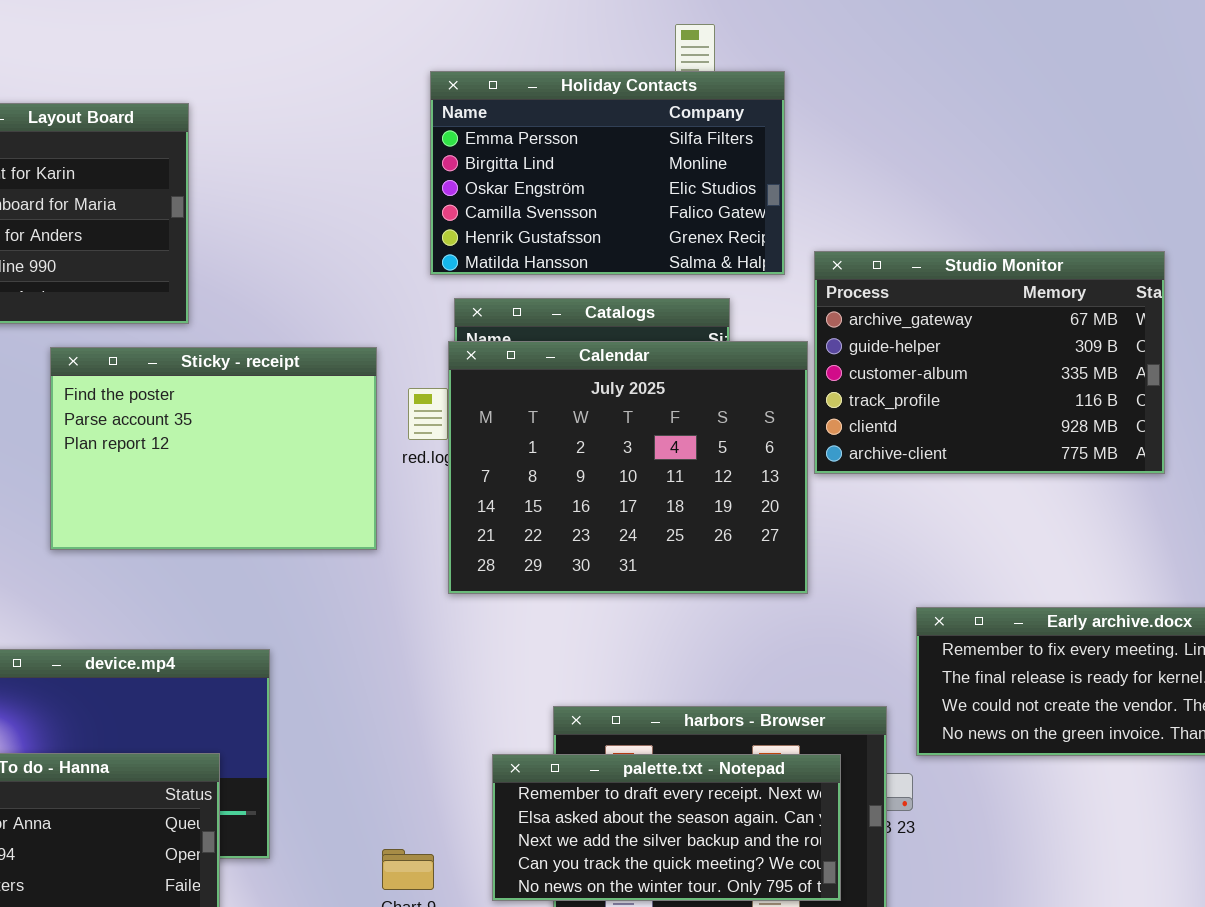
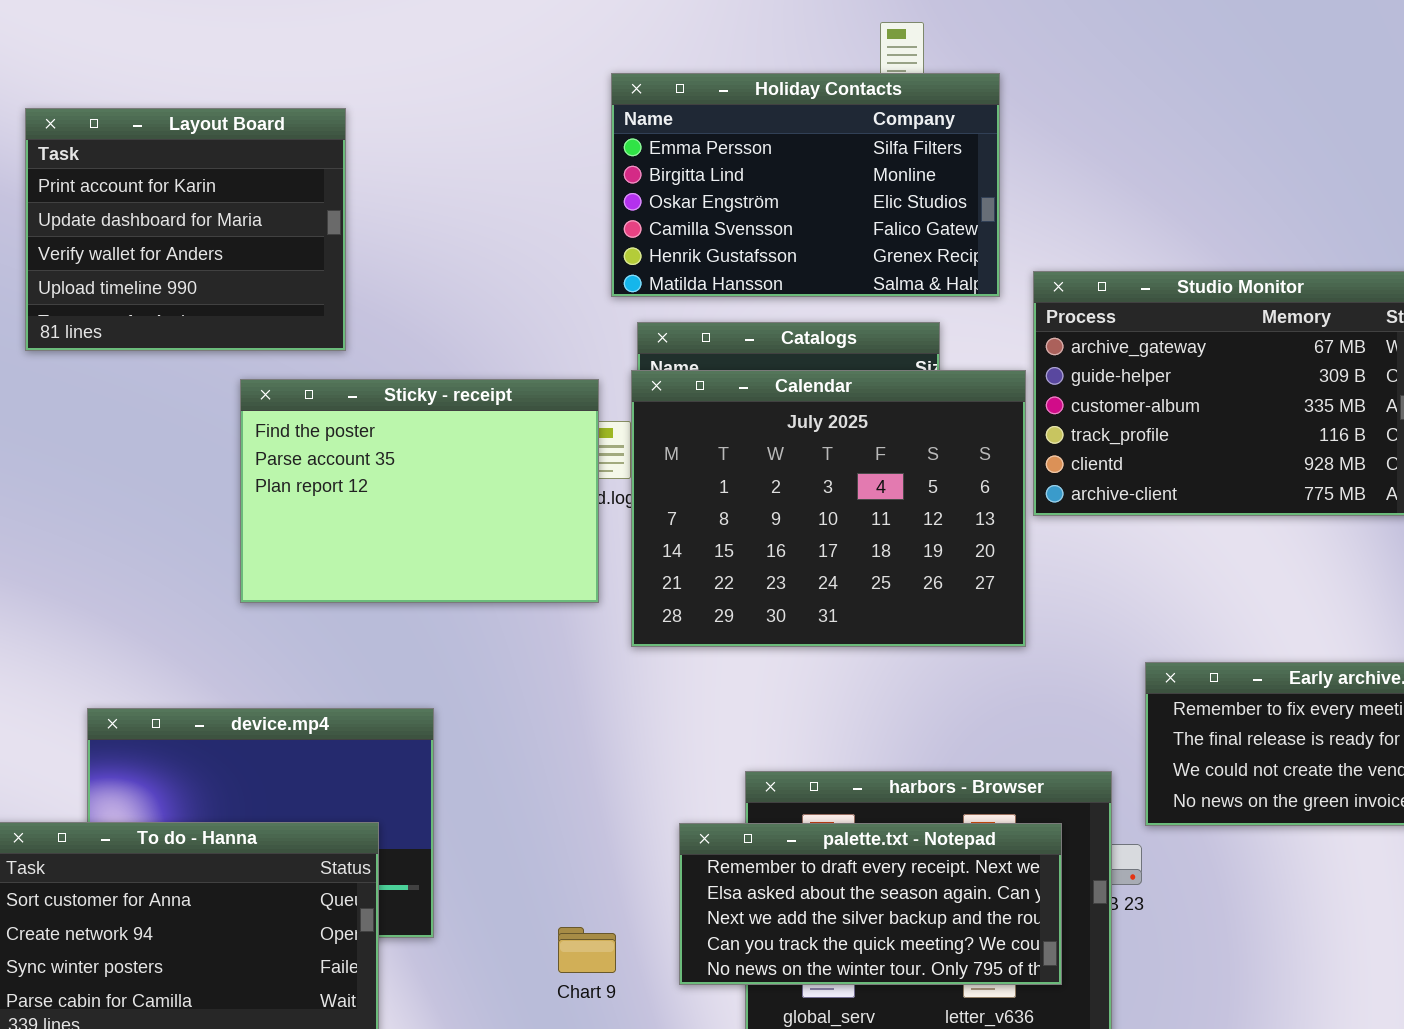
Sticky - receipt: [50,347,377,550] -> [240,379,599,603], moved

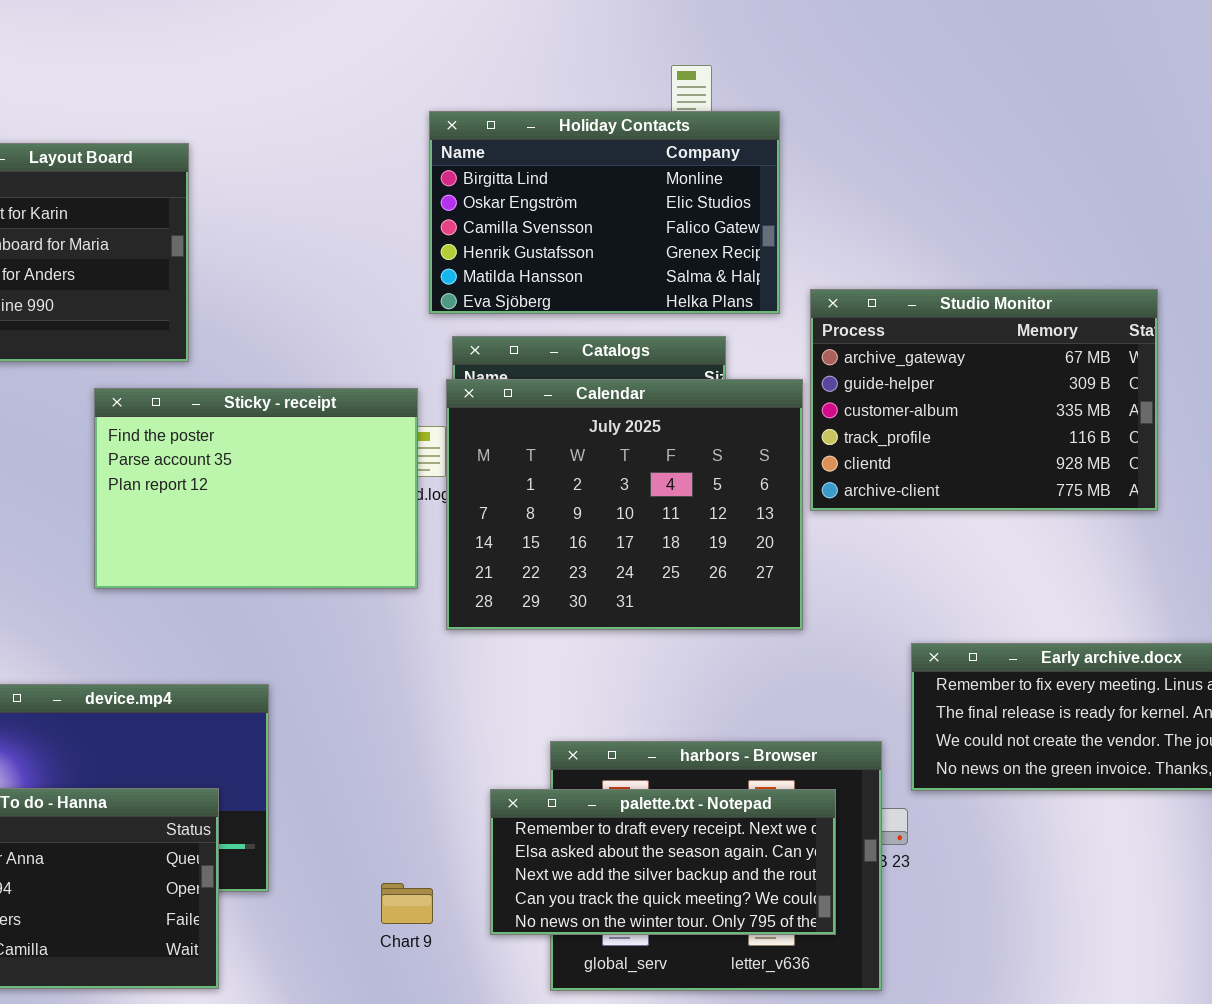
Holiday Contacts: [611,73,1000,297] -> [429,111,780,314], scrolled down 1 row

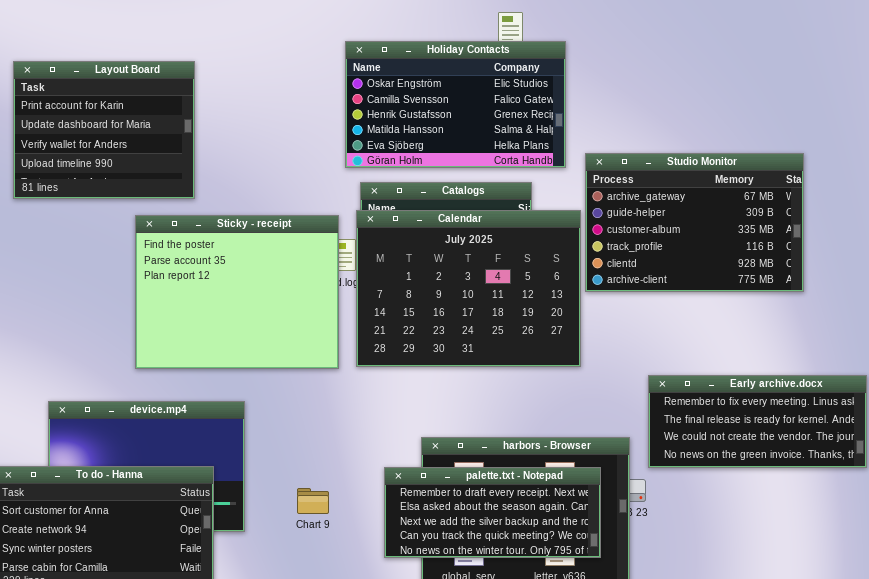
Holiday Contacts: [429,111,780,314] -> [345,41,566,168], scrolled down 1 row
Sticky - receipt: [94,388,418,589] -> [135,215,339,369], resized
Chart 9: [381,883,433,924] -> [297,488,329,514], moved

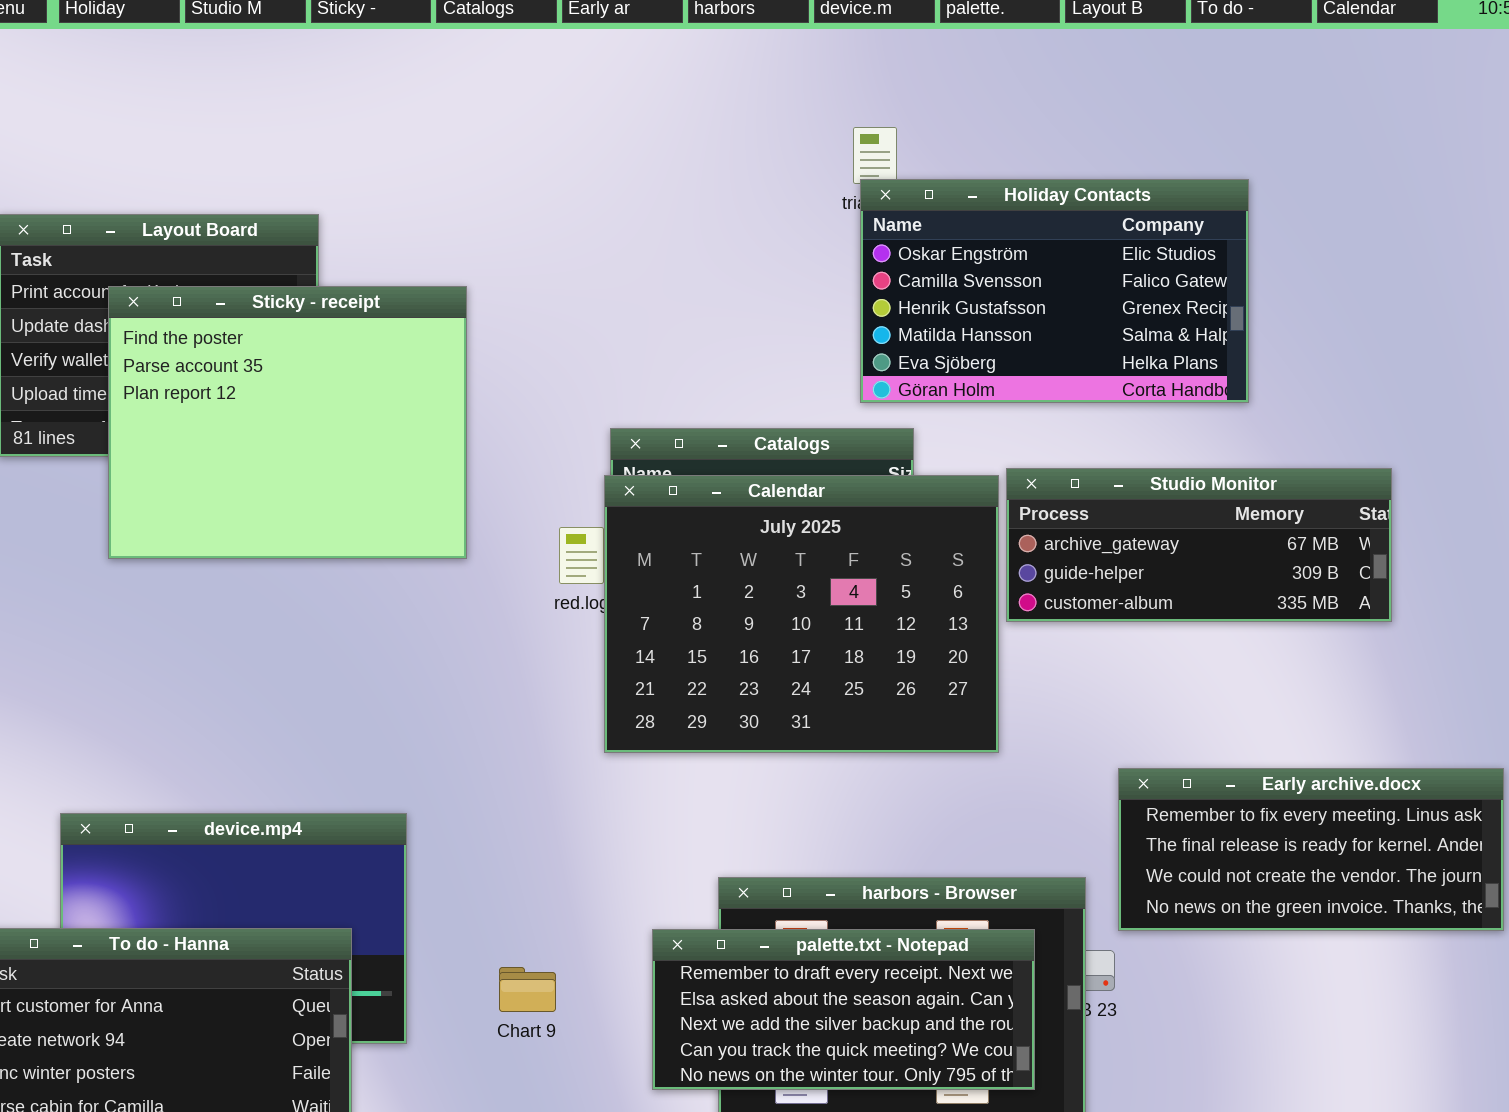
Holiday Contacts: [345,41,566,168] -> [860,179,1249,403], moved
Studio Monitor: [585,153,804,292] -> [1006,468,1392,622], resized
Sticky - receipt: [135,215,339,369] -> [108,286,467,559], moved

